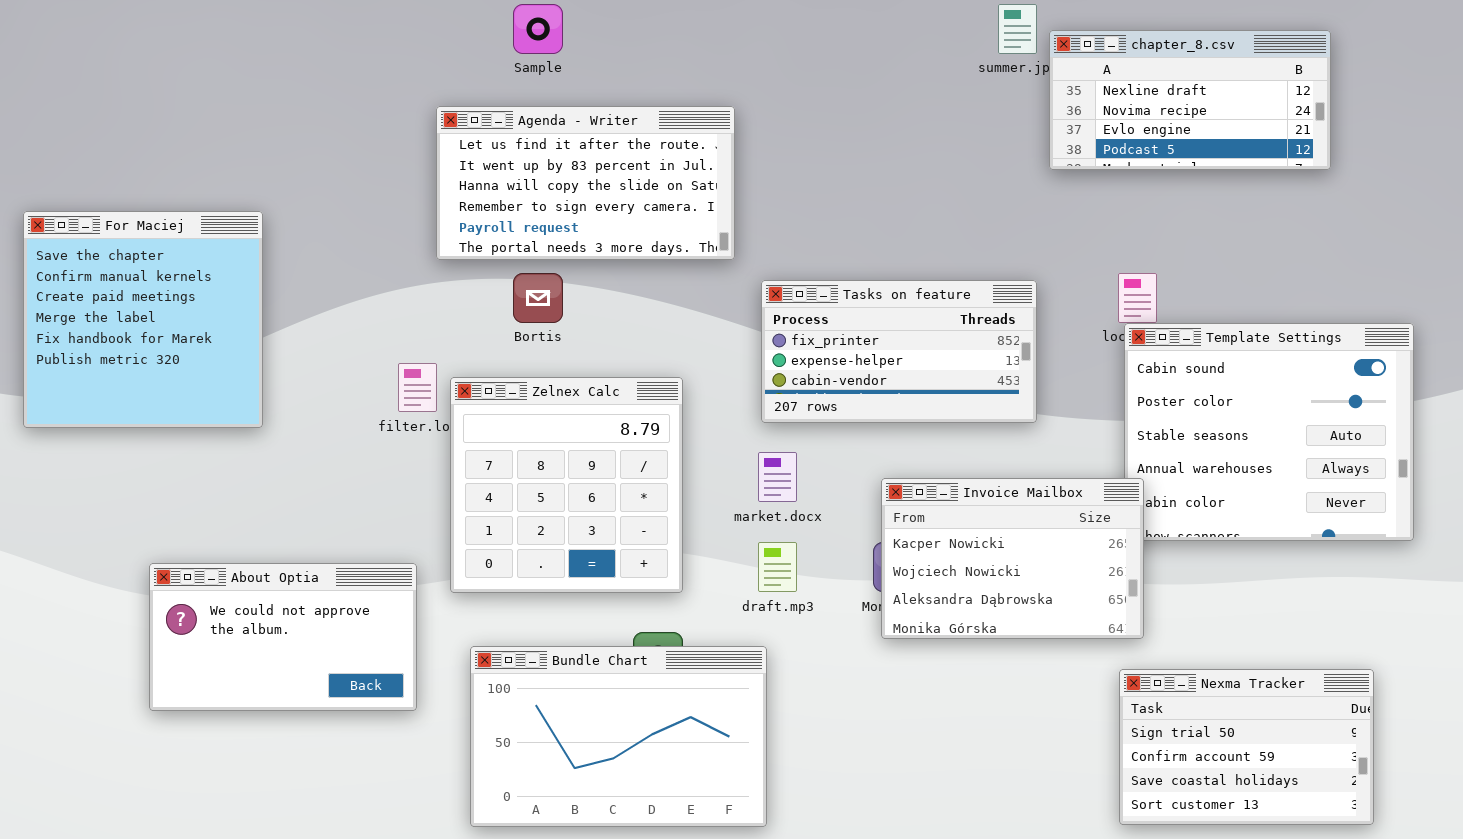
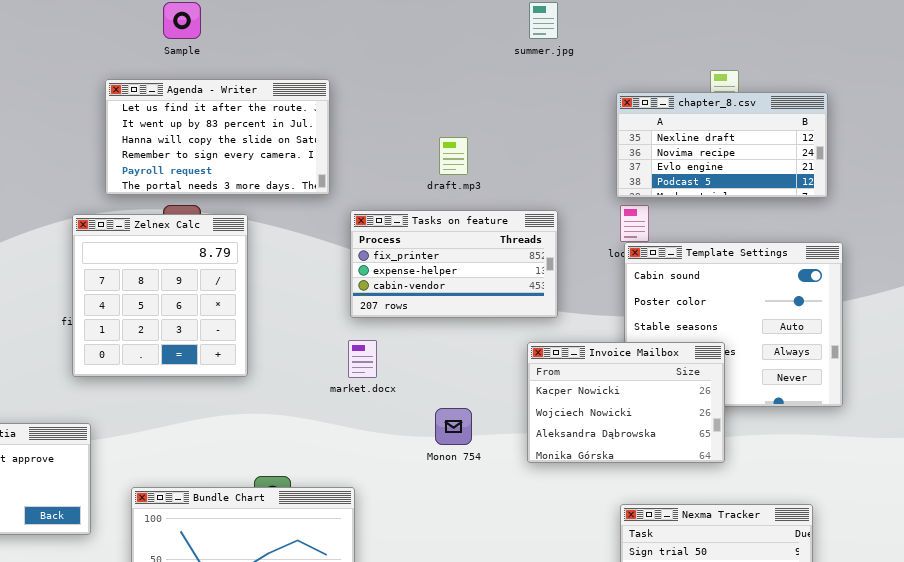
chapter_8.csv: [1049,30,1331,170] -> [616,92,828,198], moved
Zelnex Calc: [450,377,683,593] -> [72,214,248,377], moved
Invoice Mailbox: [881,478,1144,639] -> [527,342,725,463], moved
draft.mp3: [758,542,797,592] -> [439,137,468,175], moved

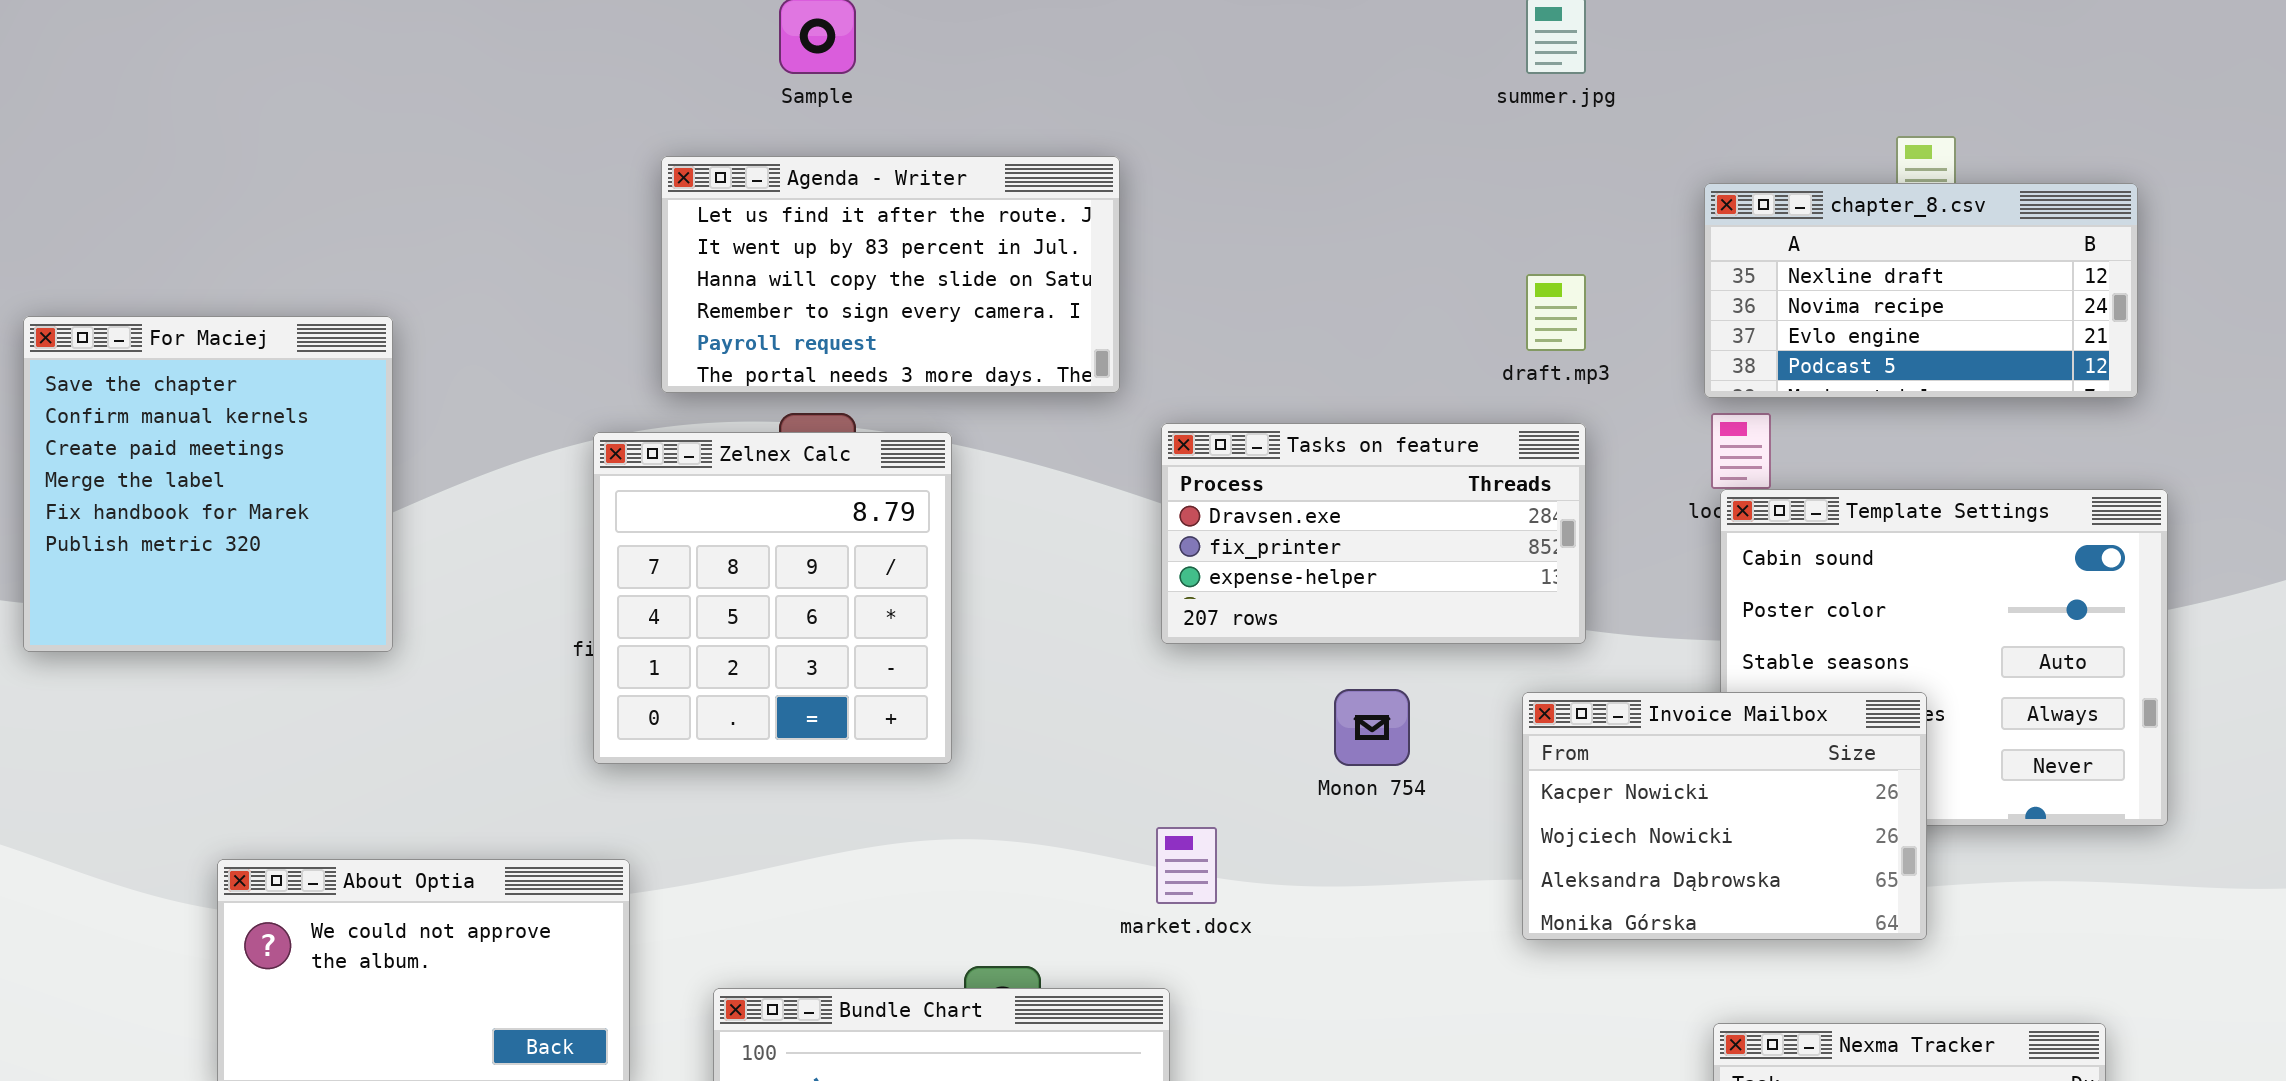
draft.mp3: [439,137,468,175] -> [1526,274,1586,351], moved
Tasks on feature: [350,210,558,318] -> [1161,423,1586,644], scrolled up 1 row
market.docx: [348,340,377,378] -> [1156,827,1217,904], moved
Monon 754: [435,408,472,445] -> [1334,689,1410,766], moved

